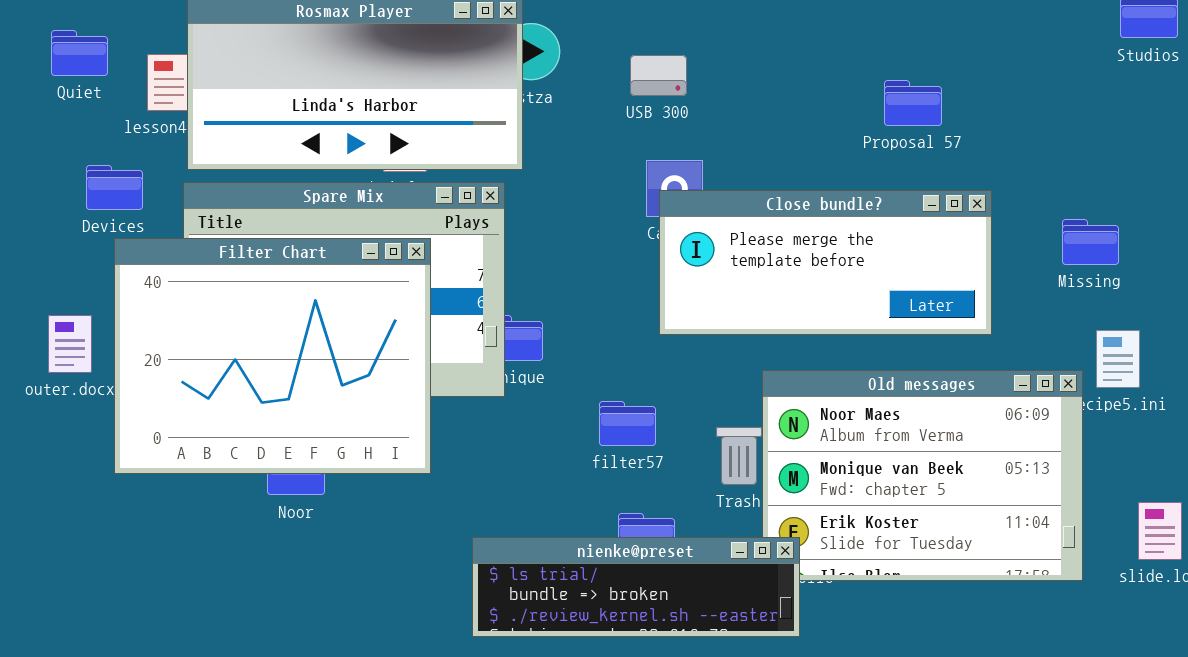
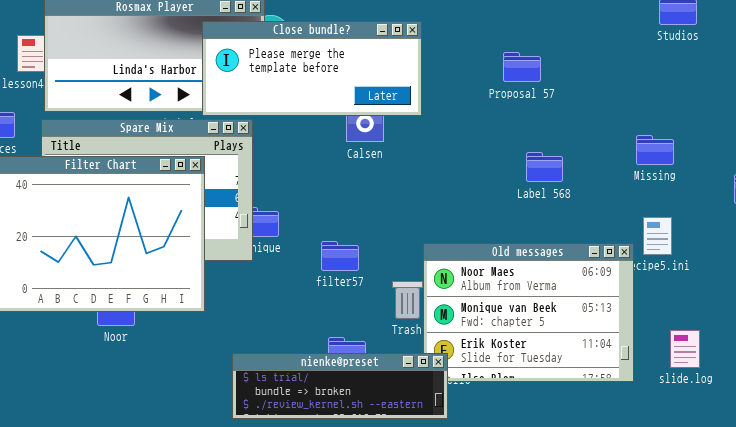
Close bundle?: [659,190,992,335] -> [202,21,422,116], moved
Missing: [1062,219,1119,265] -> [636,135,674,165], moved
filter57: [599,401,656,446] -> [321,241,359,271], moved

